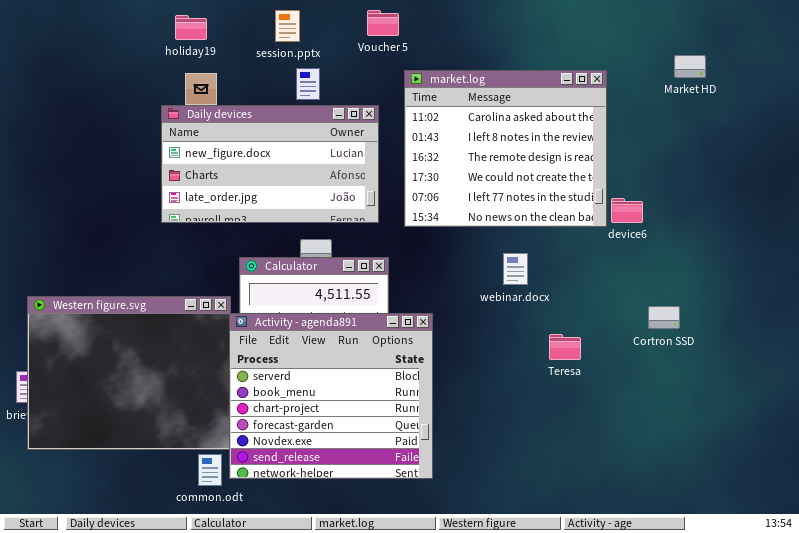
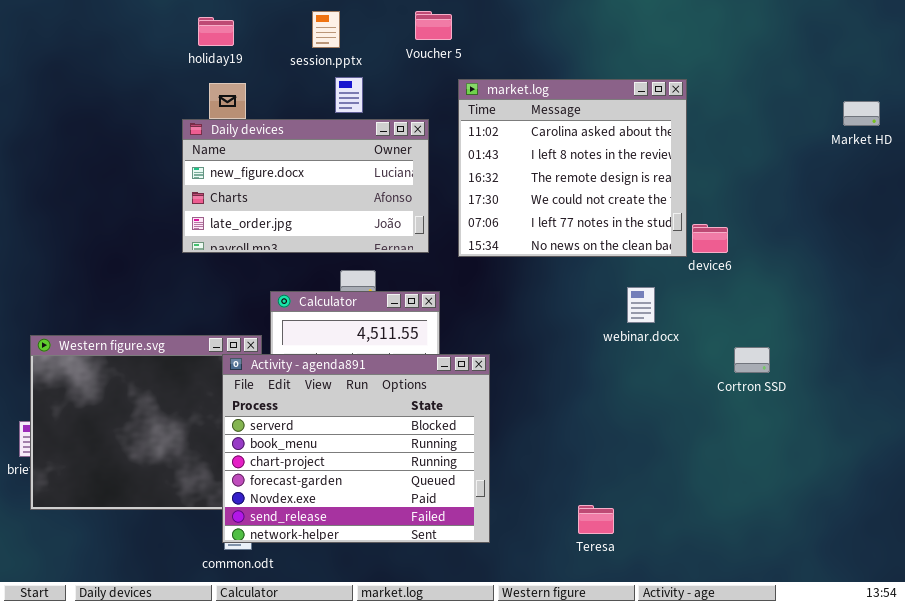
Market HD: [674,55,706,78] -> [843,101,880,126], moved
webinar.docx: [503,253,528,285] -> [627,287,655,323], moved
Activity - agenda891: [229,313,433,479] -> [222,354,490,543], resized
Teresa: [549,334,581,360] -> [578,505,614,534], moved

